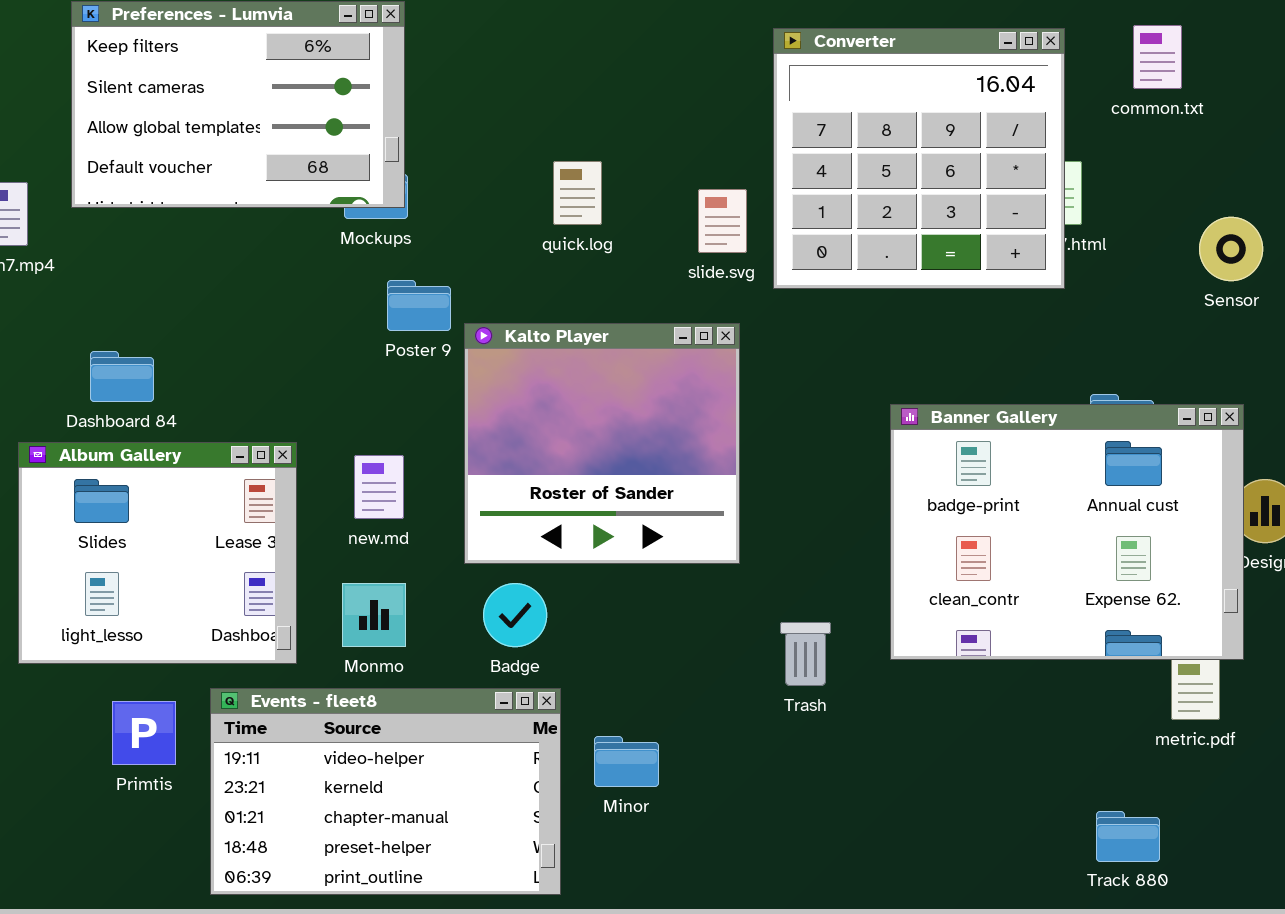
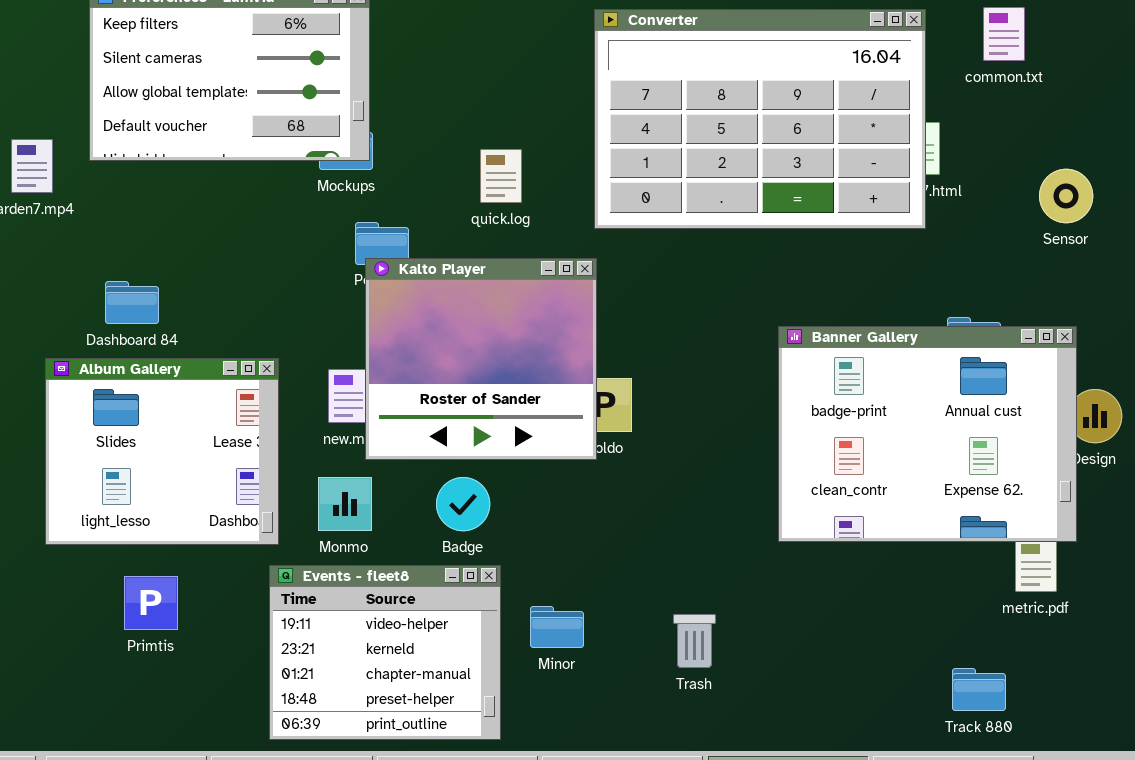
Converter: [773,28,1065,289] -> [594,9,926,229], resized
quick.log: [553,161,602,225] -> [480,149,522,203], moved
Kalto Player: [464,323,740,564] -> [365,258,597,460], moved
Trash: [780,622,831,686] -> [673,614,716,668], moved
Events - fleet8: [210,688,561,895] -> [269,565,501,740], resized

